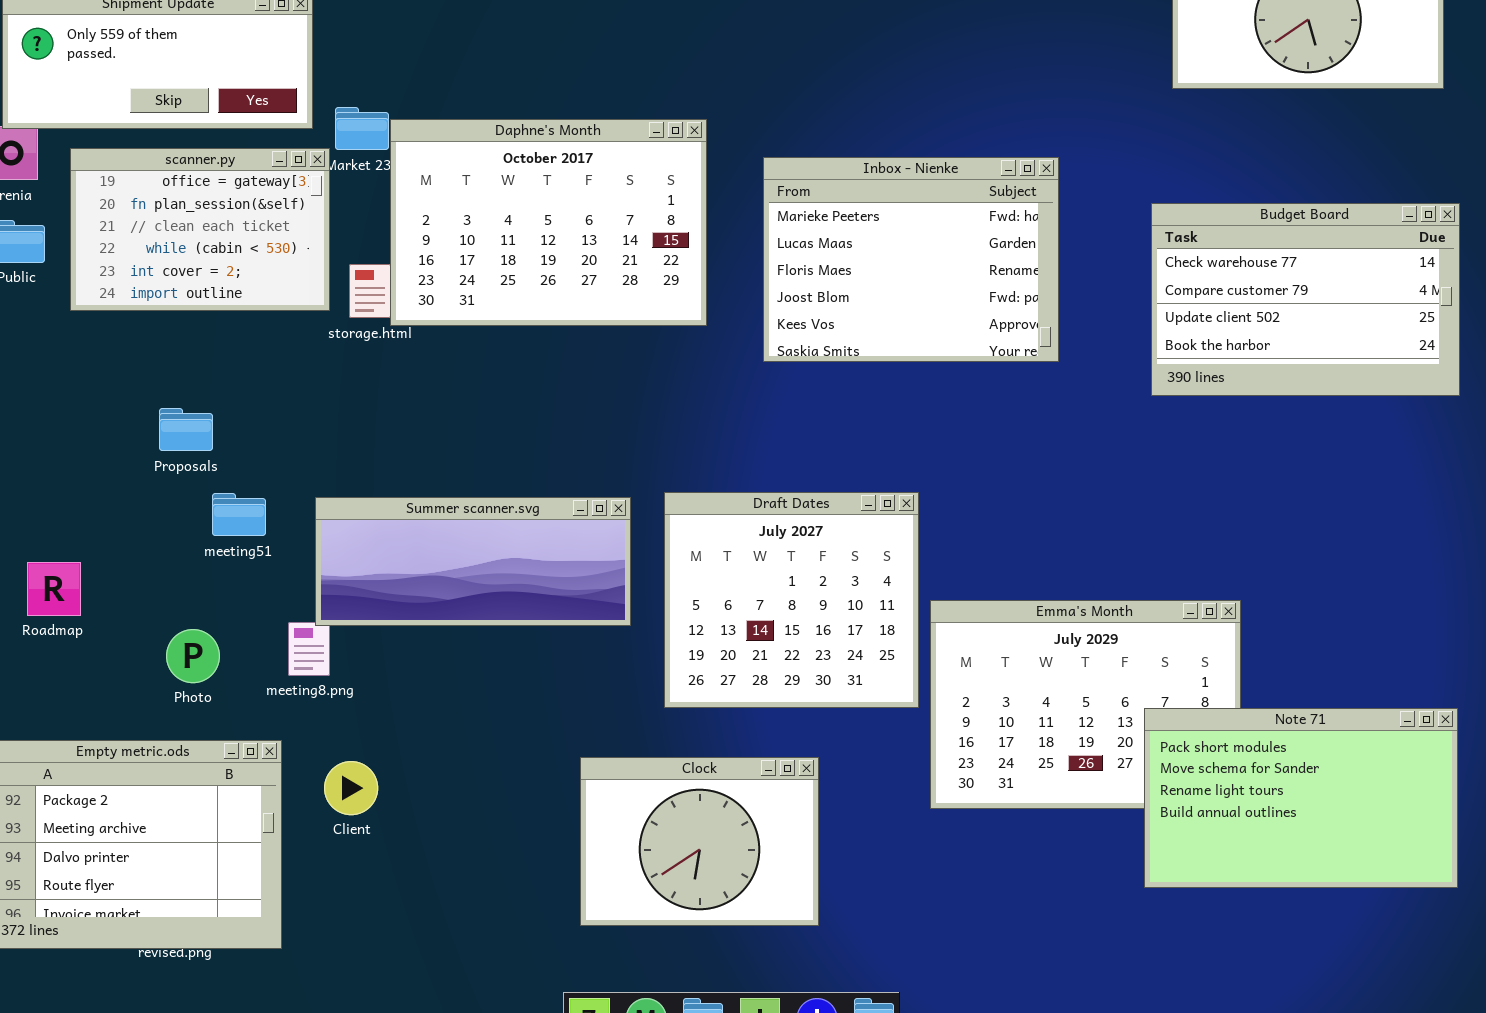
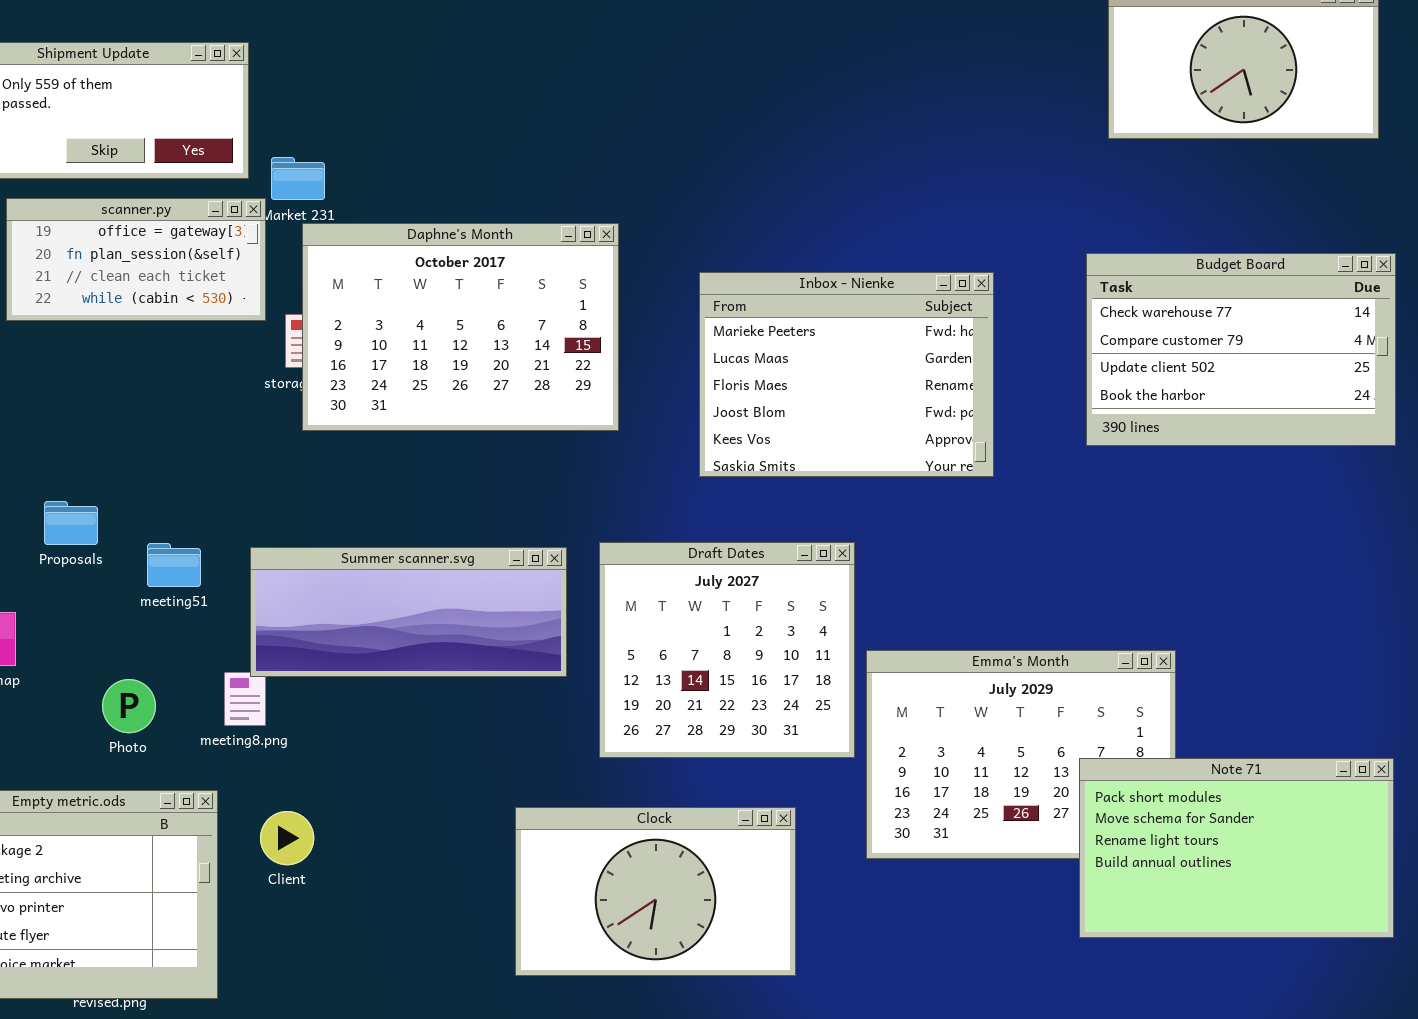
Daphne's Month: [390,119,707,326] -> [302,223,619,431], moved
scanner.py: [70,148,330,311] -> [6,198,266,321], resized
Inbox - Nienke: [763,157,1059,362] -> [699,272,994,477], moved
Proposals: [159,408,213,451] -> [44,501,98,545], moved
Clock: [580,757,819,926] -> [515,807,796,976], resized

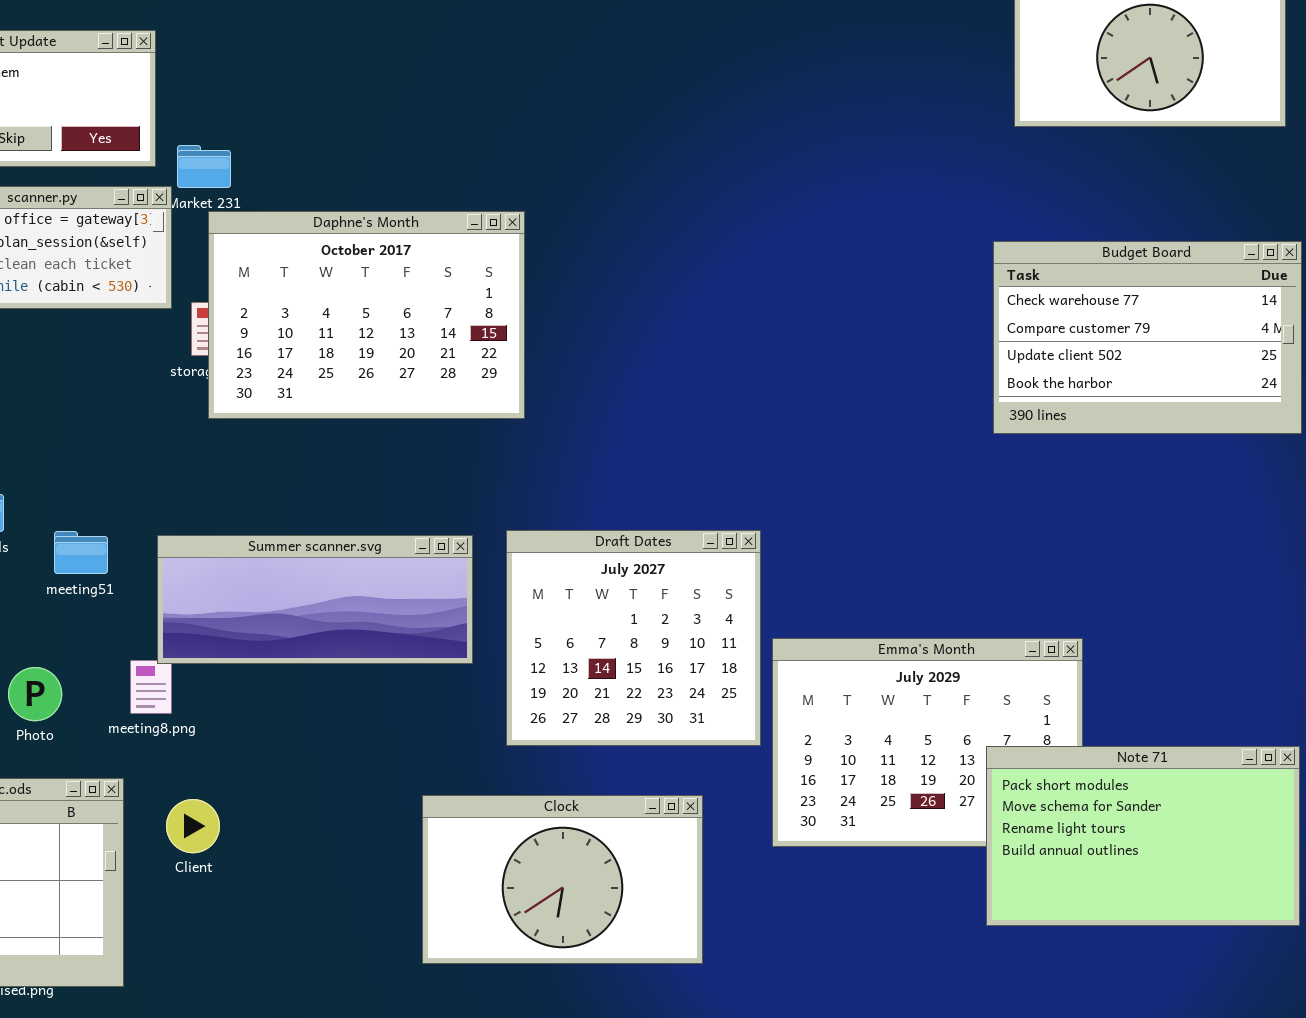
Inbox - Nienke: [699,272,994,477] -> none, closed

